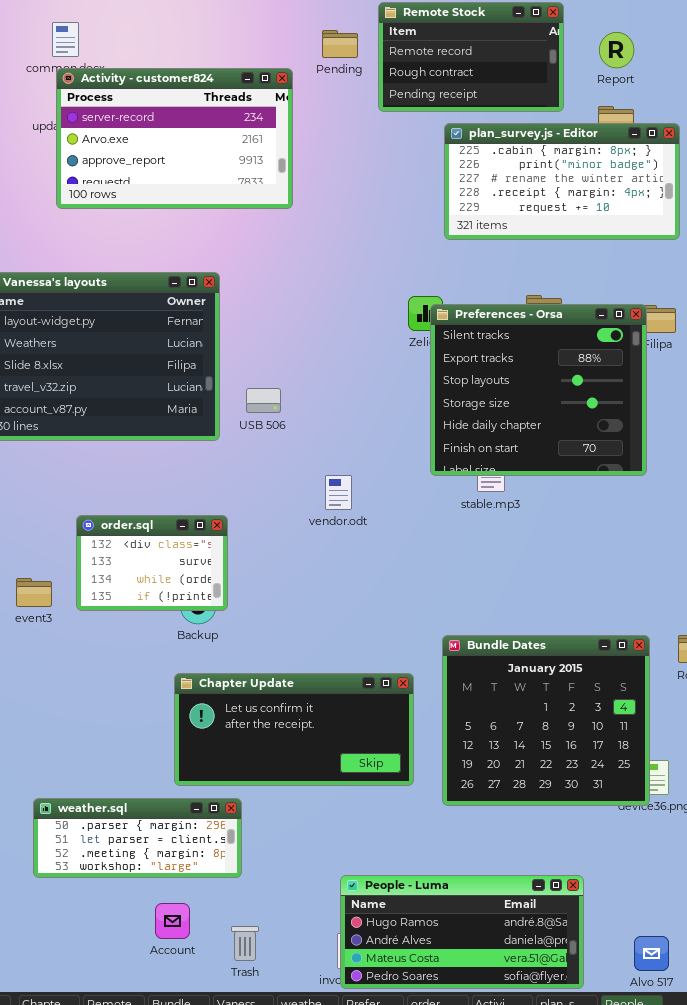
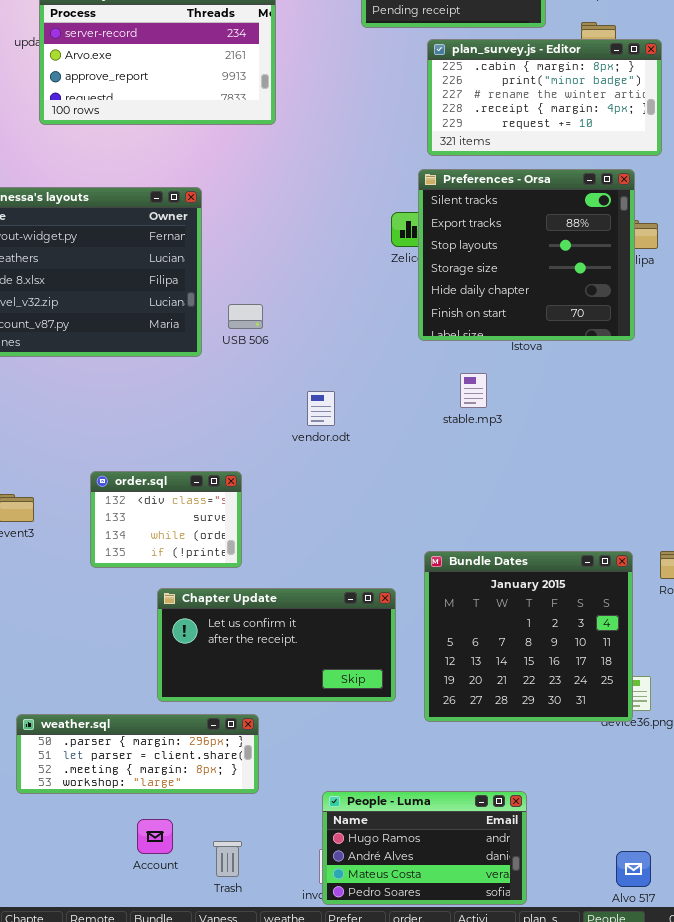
Preferences - Orsa: [430,304,647,476] -> [418,169,635,341], moved
order.sql: [76,515,228,611] -> [90,471,242,568], moved
weather.sql: [33,798,242,878] -> [16,714,259,794], resized
People - Luma: [340,875,584,989] -> [322,791,527,905], resized

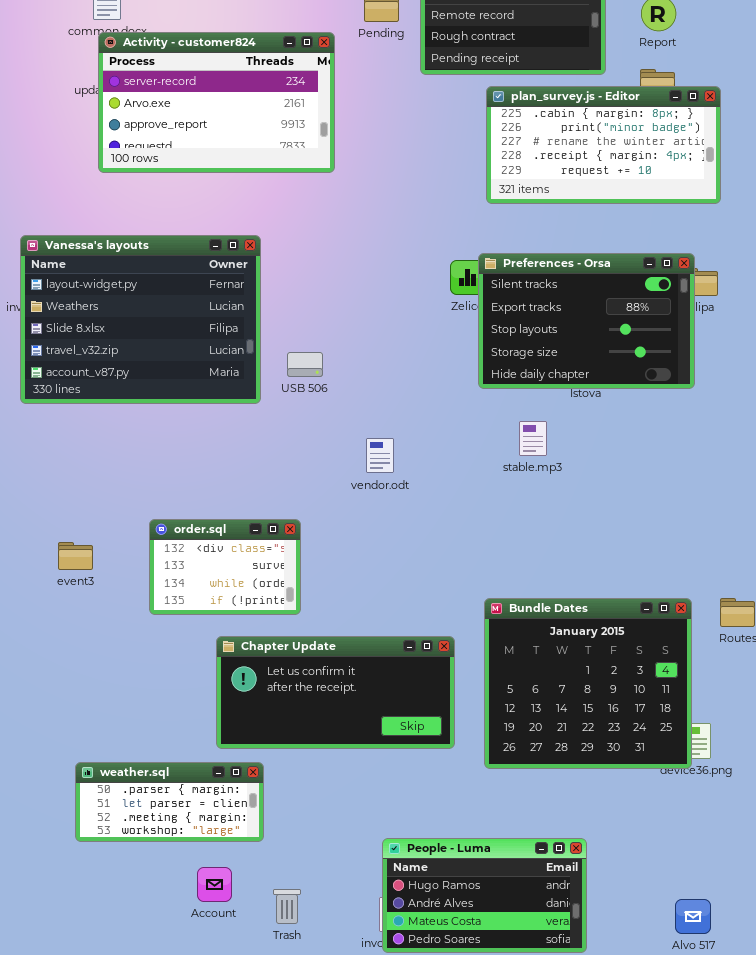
Preferences - Orsa: [418,169,635,341] -> [478,253,695,389], resized
weather.sql: [16,714,259,794] -> [75,762,264,842], resized

